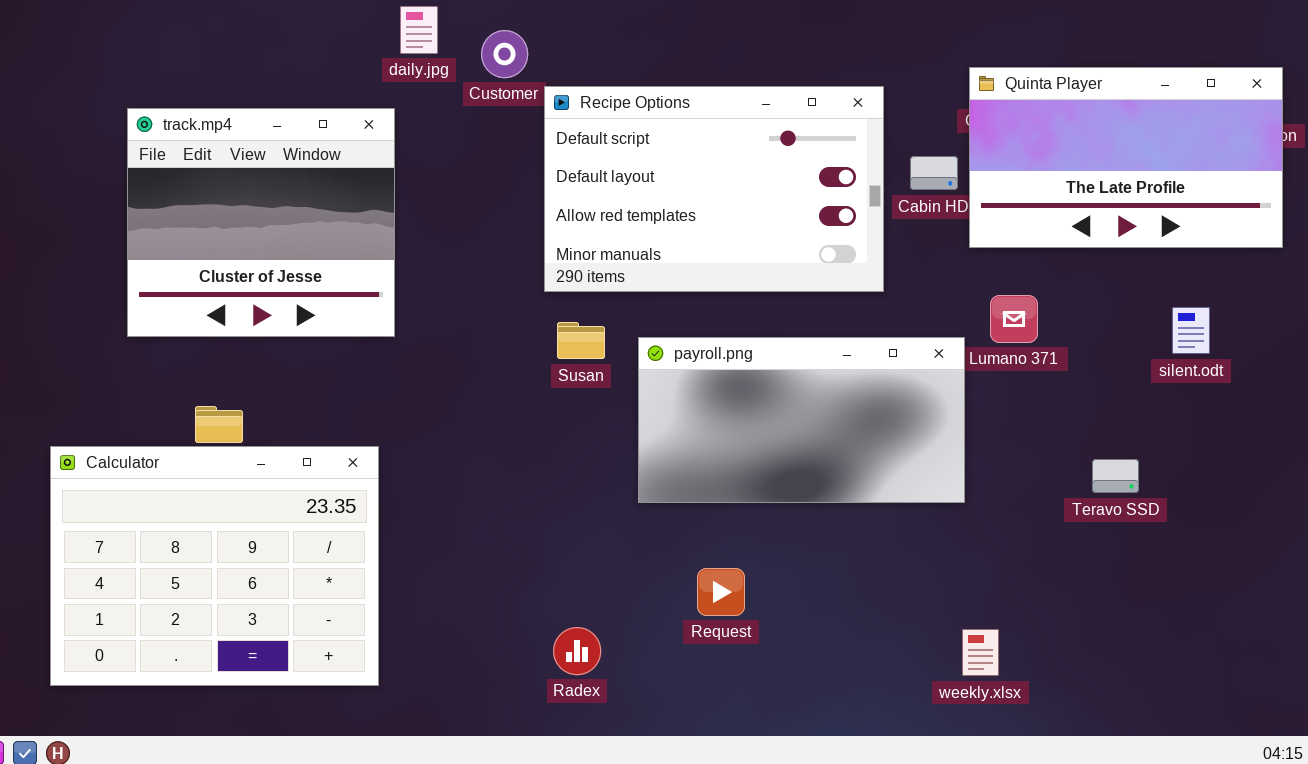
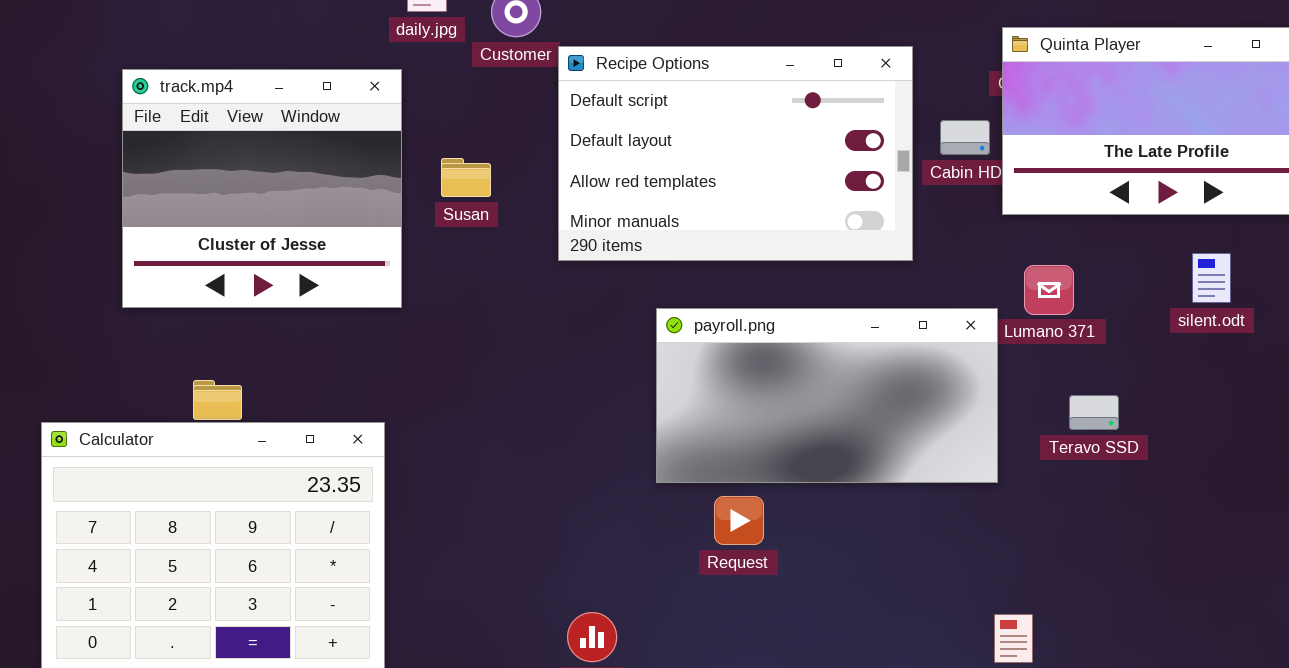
silent.odt: [1172,307,1210,354] -> [1192,253,1231,303], moved
Susan: [557,322,605,359] -> [441,158,491,197], moved
Teravo SSD: [1092,459,1139,493] -> [1069,395,1119,430], moved
Request: [697,568,745,616] -> [714,496,764,545], moved

